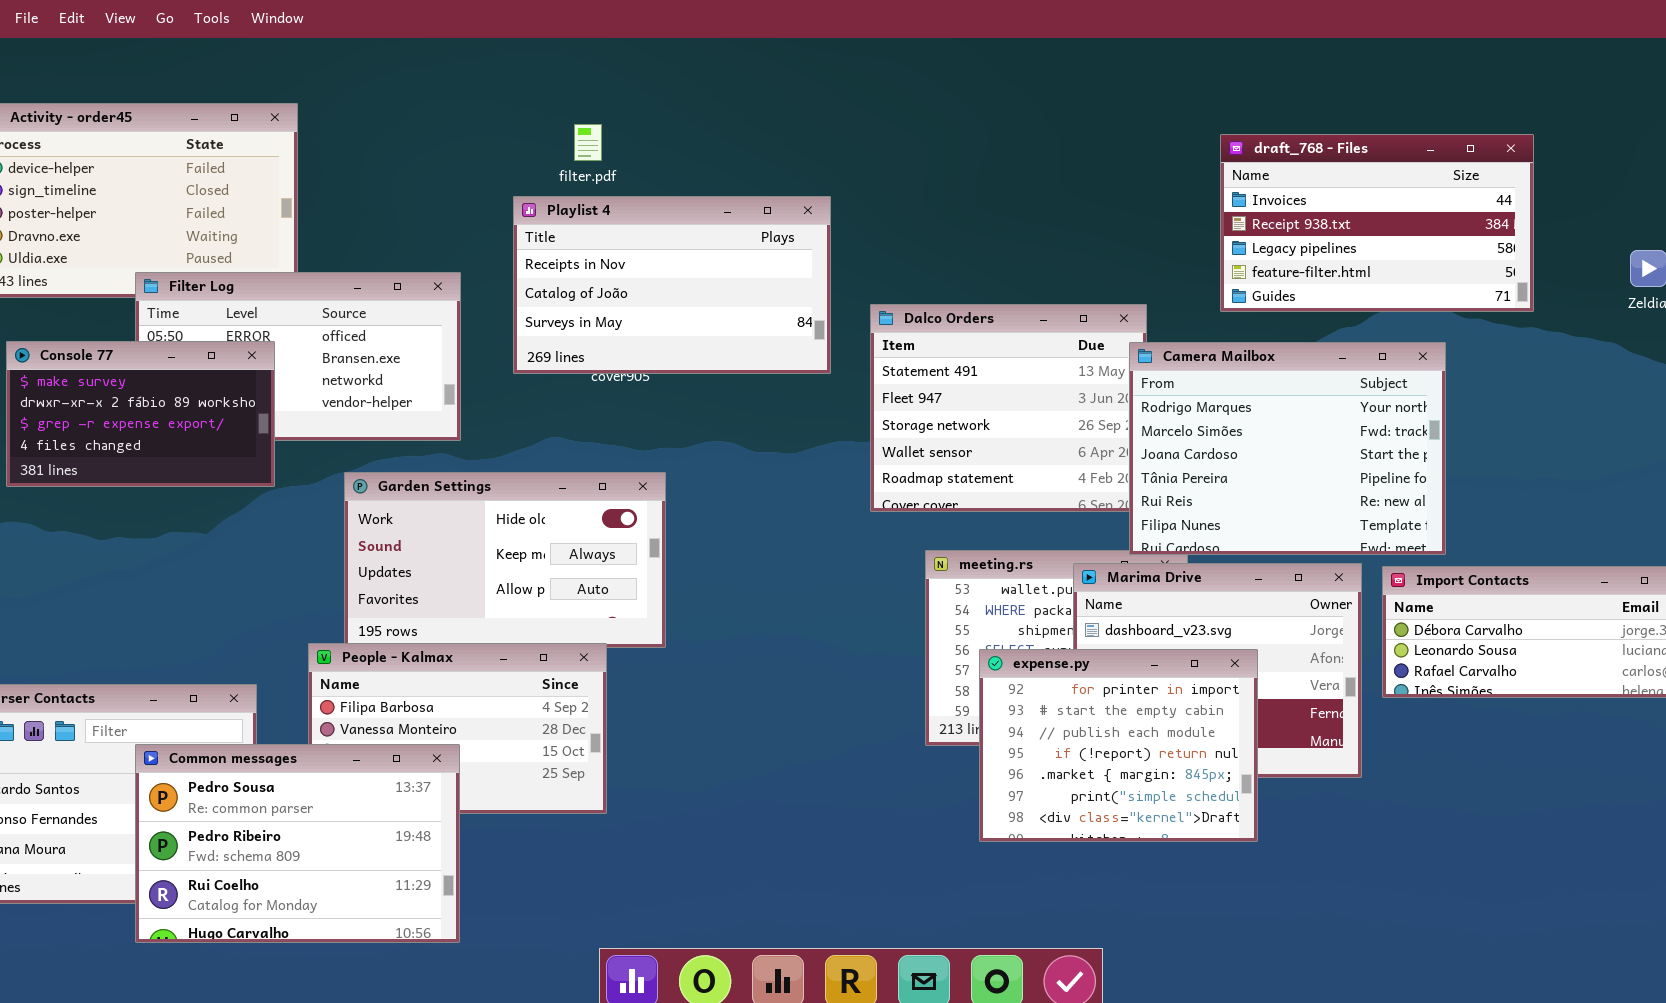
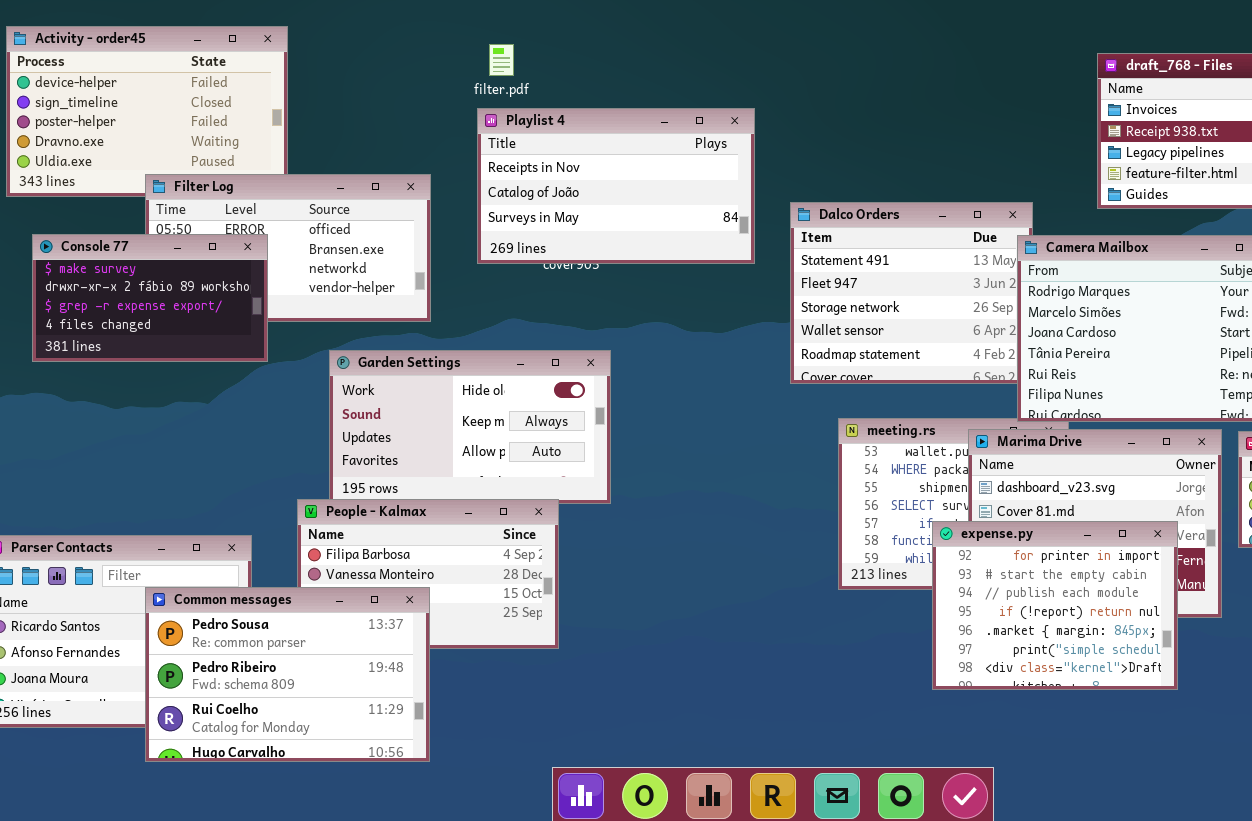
filter.pdf: [574,124,602,161] -> [489,44,514,76], moved
expense.py: [979,649,1258,842] -> [932,521,1178,690], moved

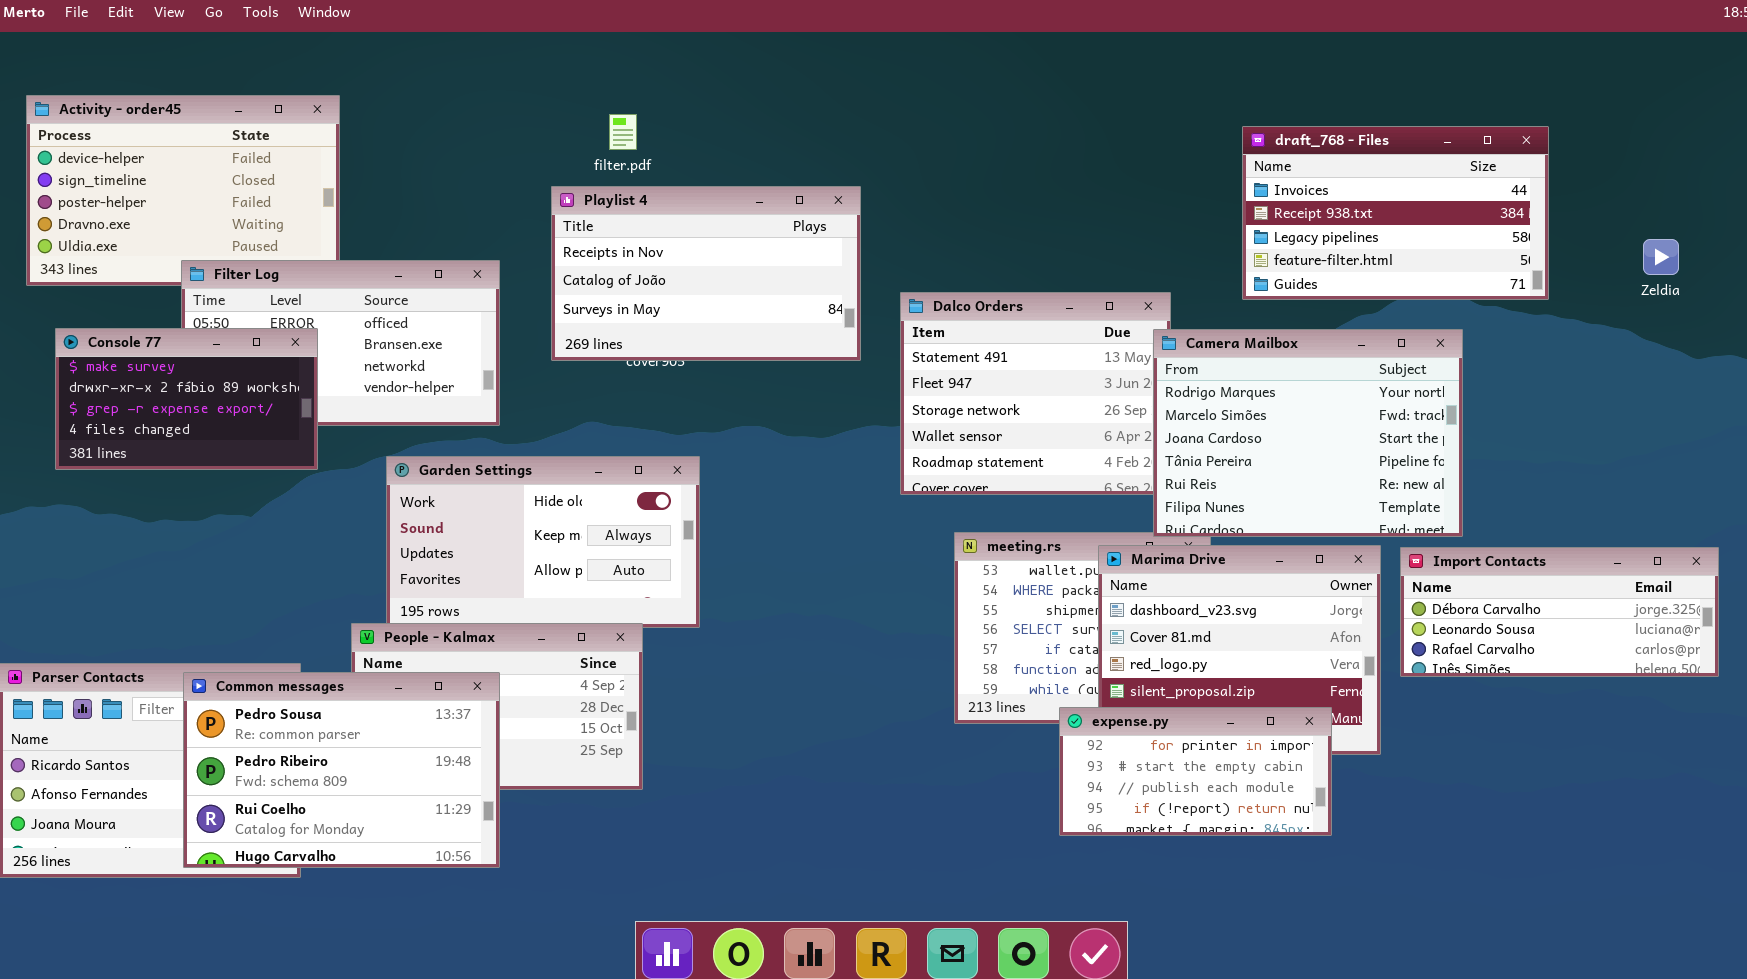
filter.pdf: [489,44,514,76] -> [609,114,637,150], moved
expense.py: [932,521,1178,690] -> [1059,707,1332,836], resized
Common messages: [145,587,430,762] -> [183,672,500,868], moved

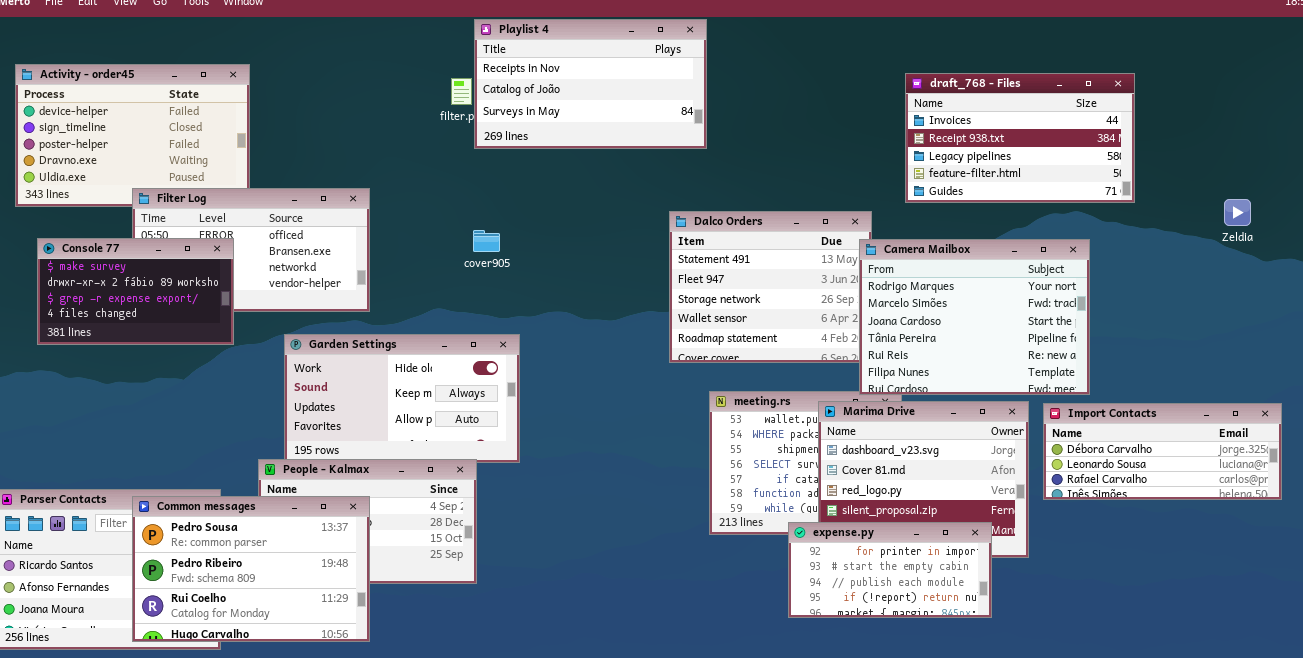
draft_768 - Files: [1242,126,1549,300] -> [905,73,1135,203], moved
Playlist 4: [551,186,861,361] -> [474,19,707,149], moved
Zeldia: [1643,239,1679,275] -> [1224,199,1251,226], moved

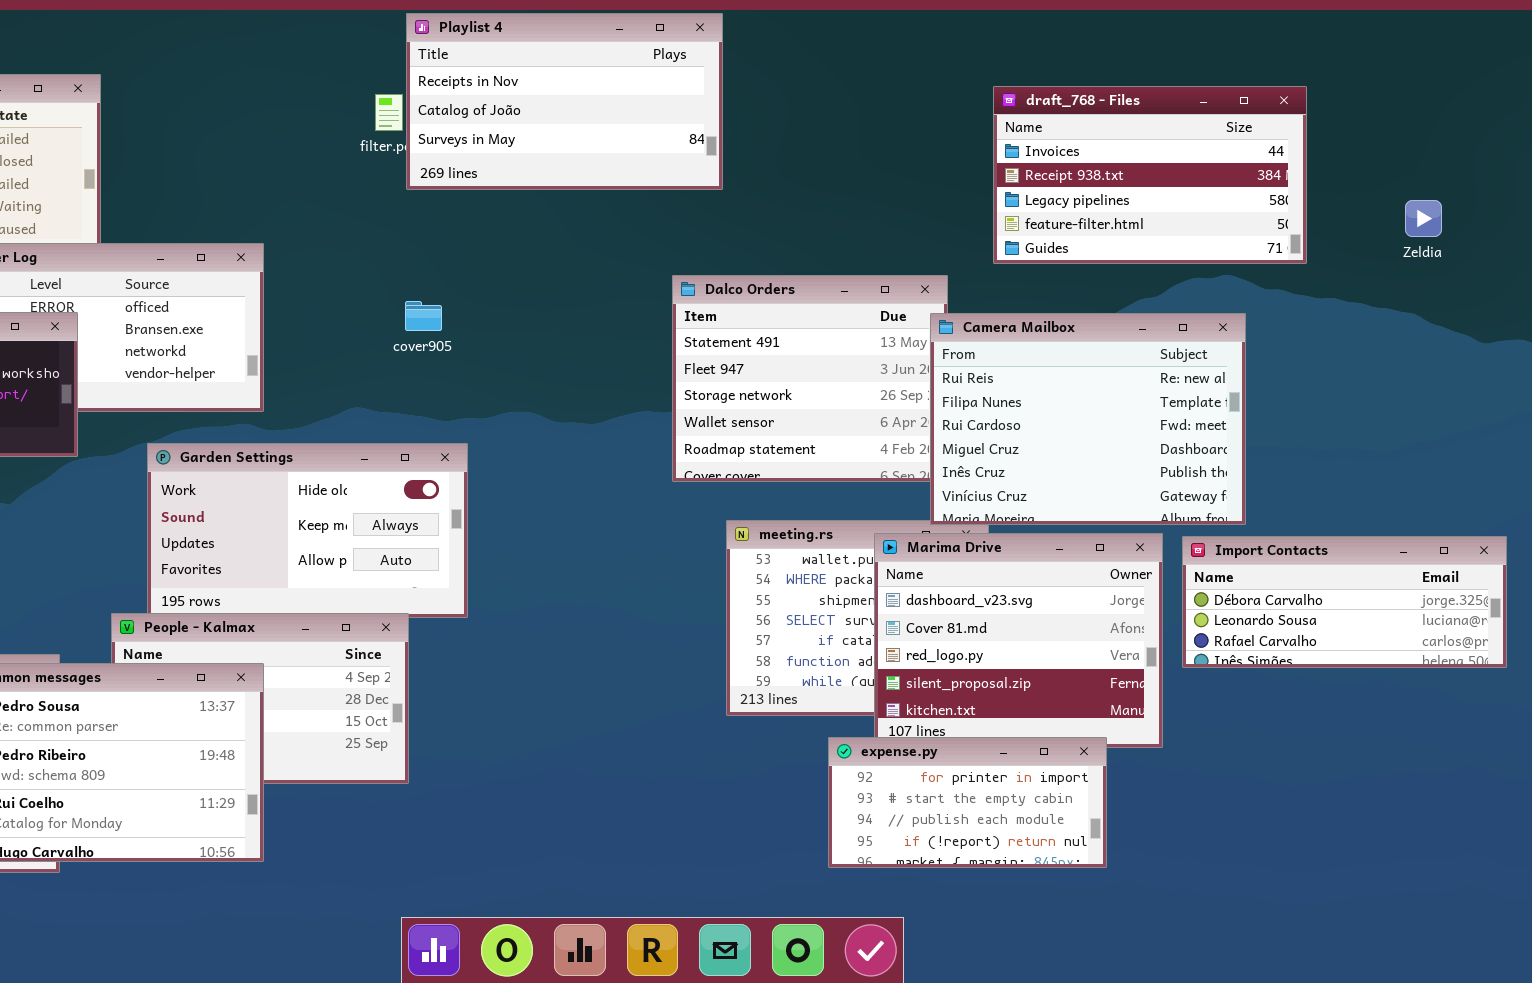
Zeldia: [1224,199,1251,226] -> [1405,200,1442,237], moved
Camera Mailbox: [859,239,1090,395] -> [930,313,1246,525], scrolled down 4 rows
expense.py: [788,522,992,618] -> [828,737,1107,868], moved

